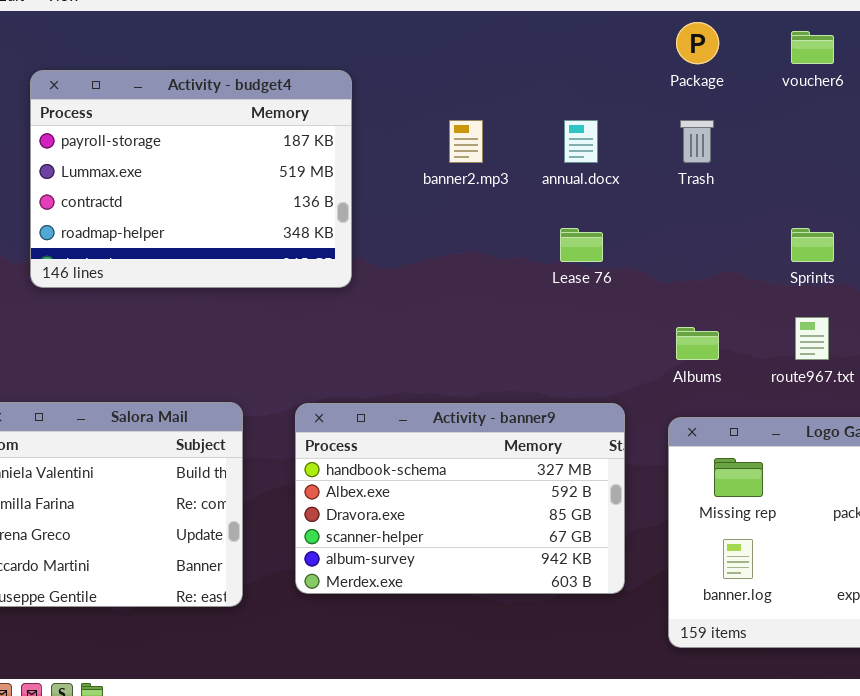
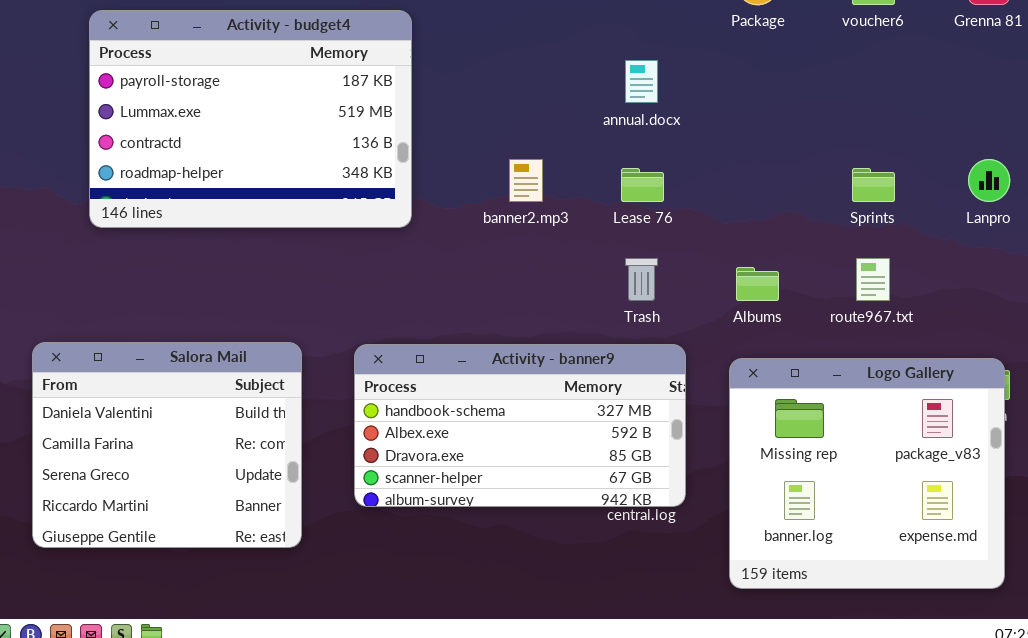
banner2.mp3: [449,120,483,163] -> [509,159,543,202], moved
Trash: [680,120,714,163] -> [625,258,658,301], moved
Activity - banner9: [295,403,625,594] -> [354,344,686,507], resized

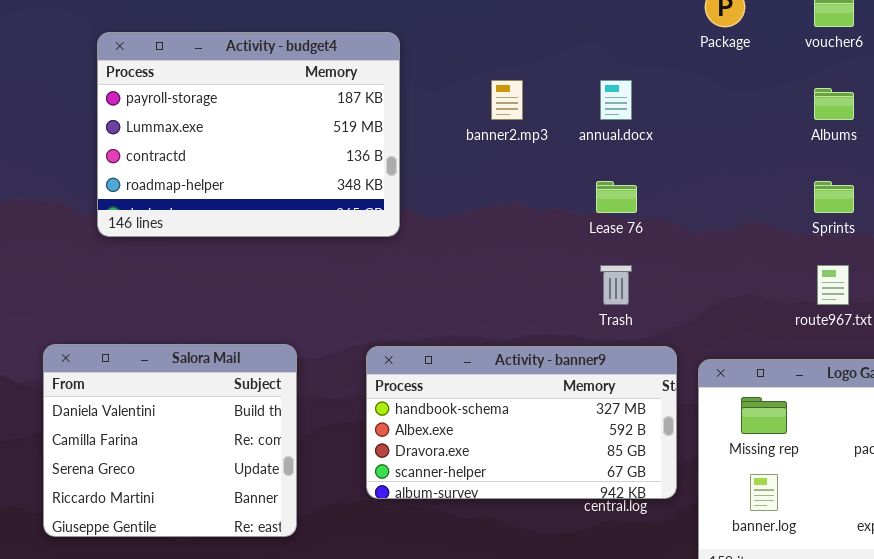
banner2.mp3: [509,159,543,202] -> [491,80,523,120], moved
Albums: [736,267,779,301] -> [814,88,854,120], moved
Activity - banner9: [354,344,686,507] -> [366,346,677,499], moved

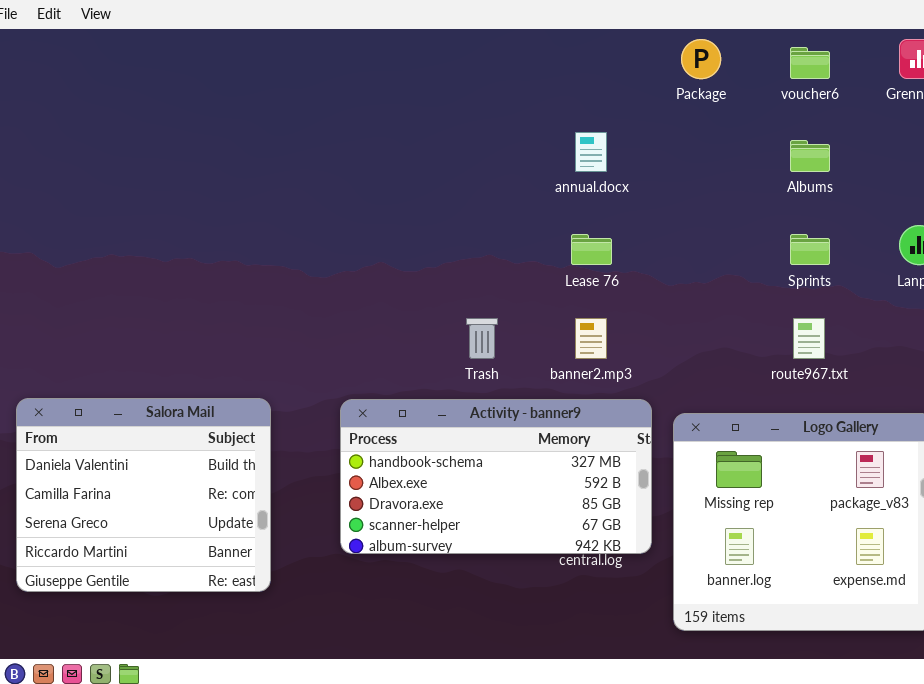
Activity - budget4: [97,32,400,237] -> none, closed
banner2.mp3: [491,80,523,120] -> [575,318,607,359], moved
Trash: [600,265,632,305] -> [466,318,498,359], moved

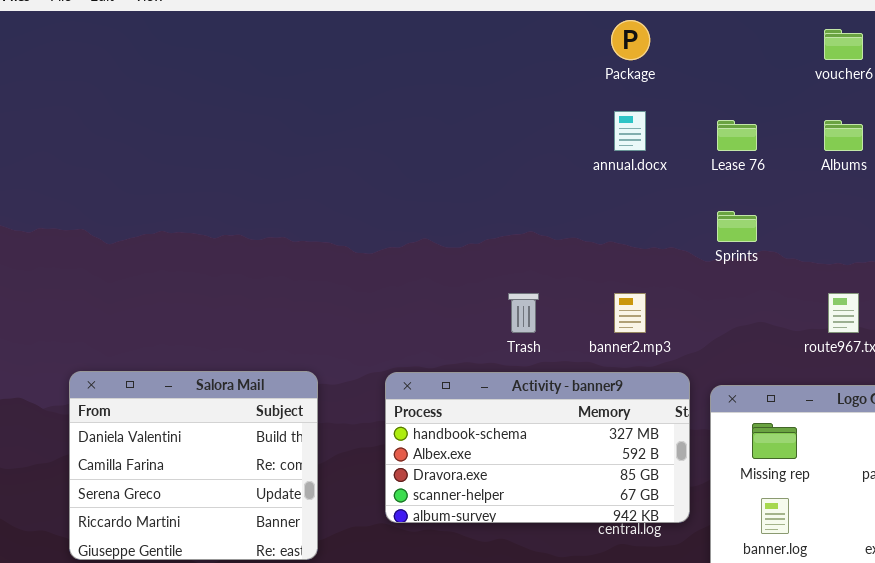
Package: [681,39,721,79] -> [611,20,650,60], moved
Lease 76: [571,234,612,265] -> [717,120,757,151], moved
Sprints: [790,234,830,265] -> [717,211,757,242], moved

